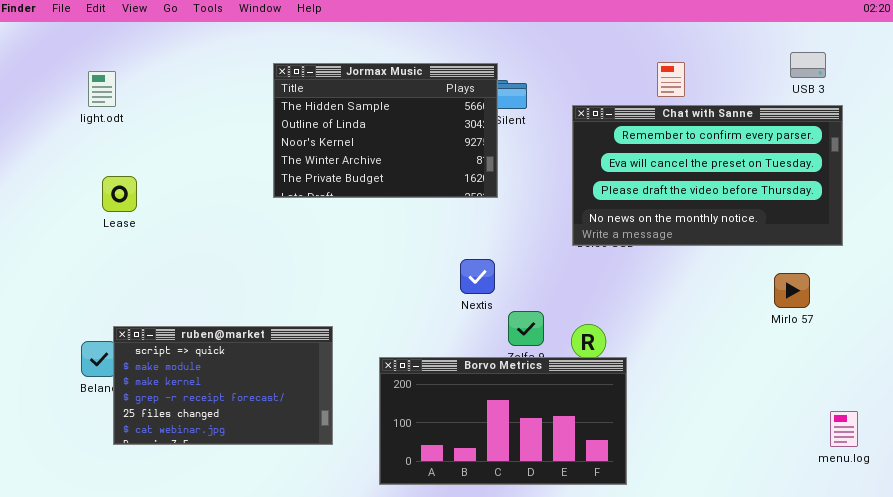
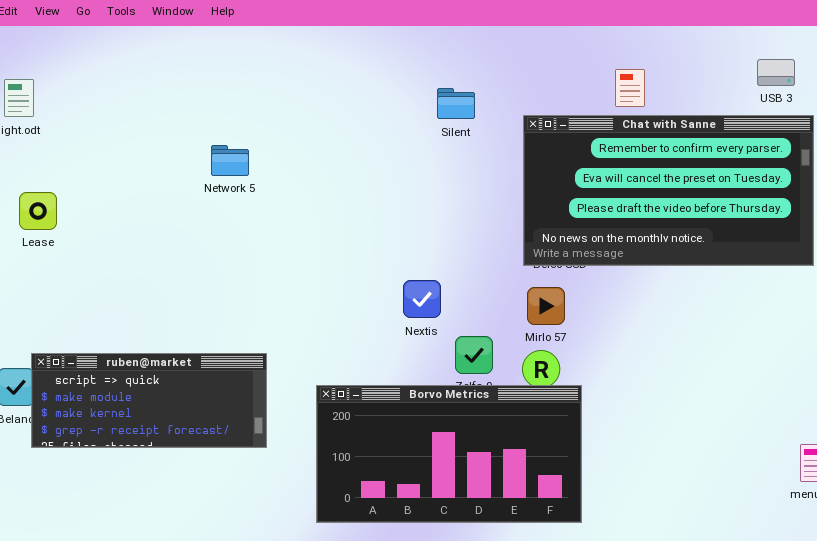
Jormax Music: [273,63,498,198] -> none, closed
Mirlo 57: [774,273,810,308] -> [527,287,565,325], moved
ruben@market: [113,326,333,445] -> [31,353,267,448], resized

